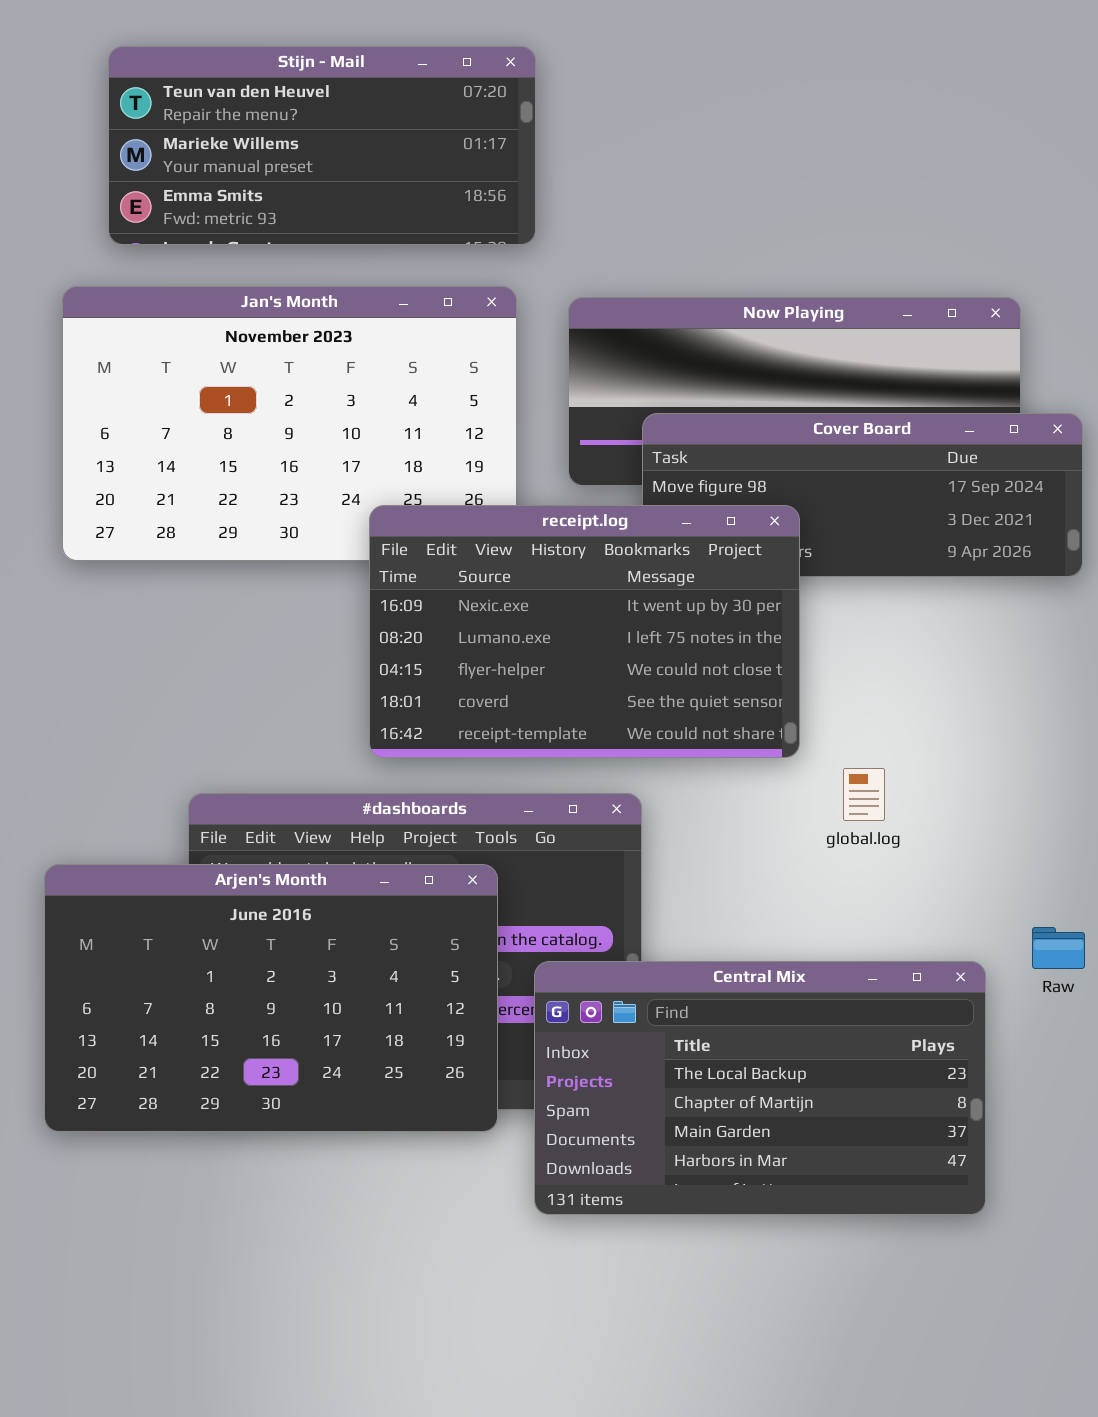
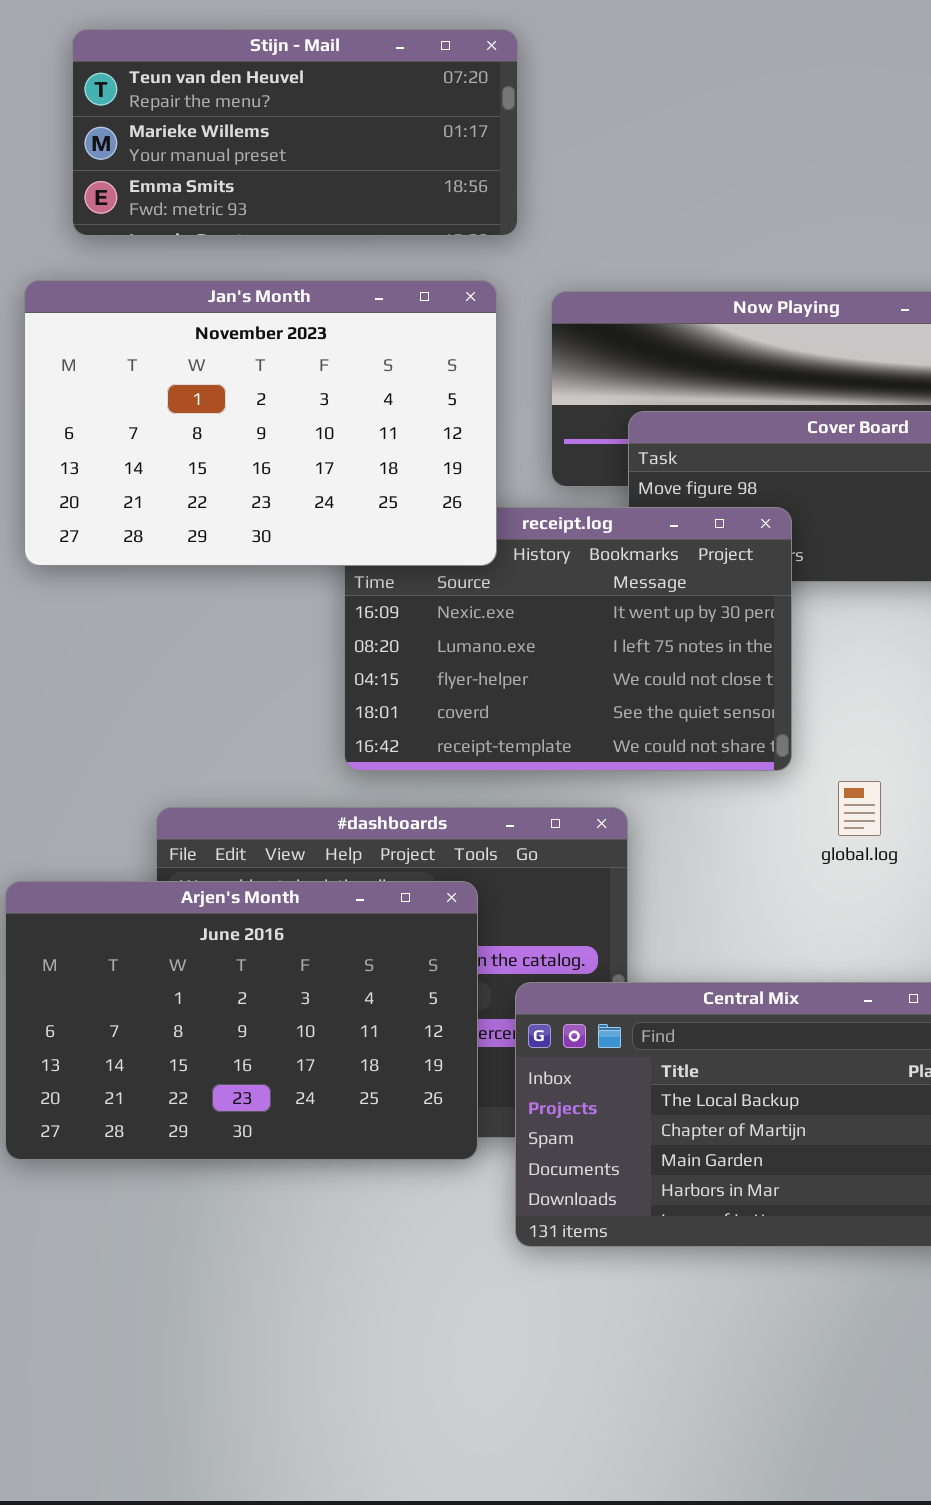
Jan's Month: [62,286,517,561] -> [24,280,497,566], raised

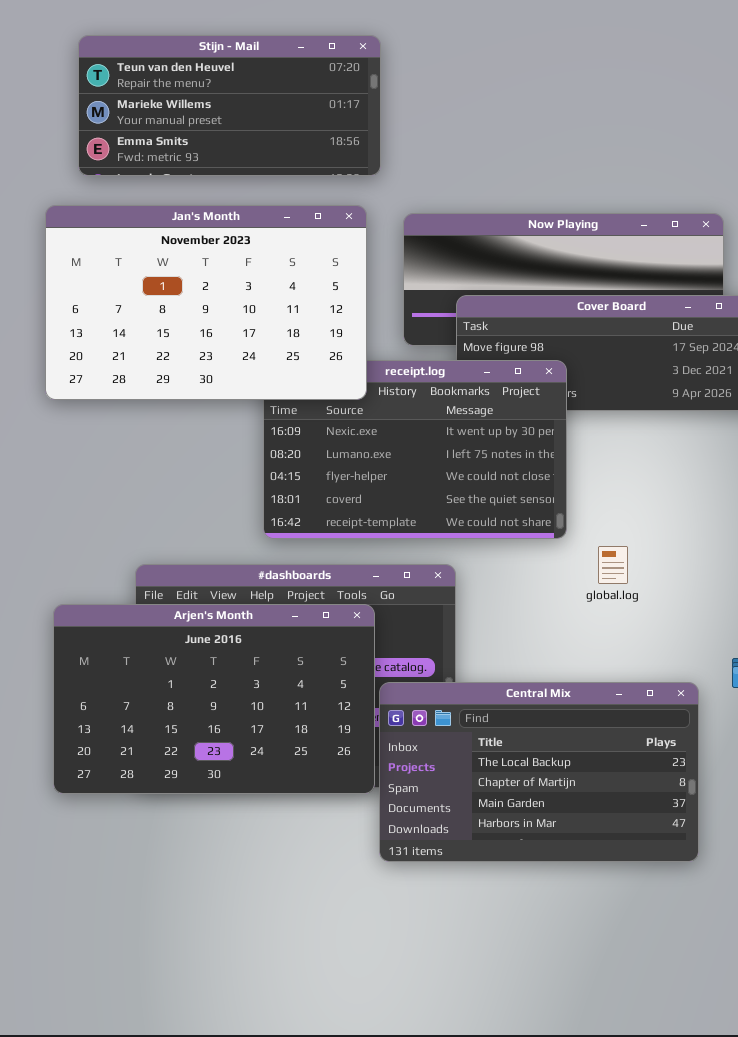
Arjen's Month: [5,881,478,1160] -> [53,604,375,794], moved

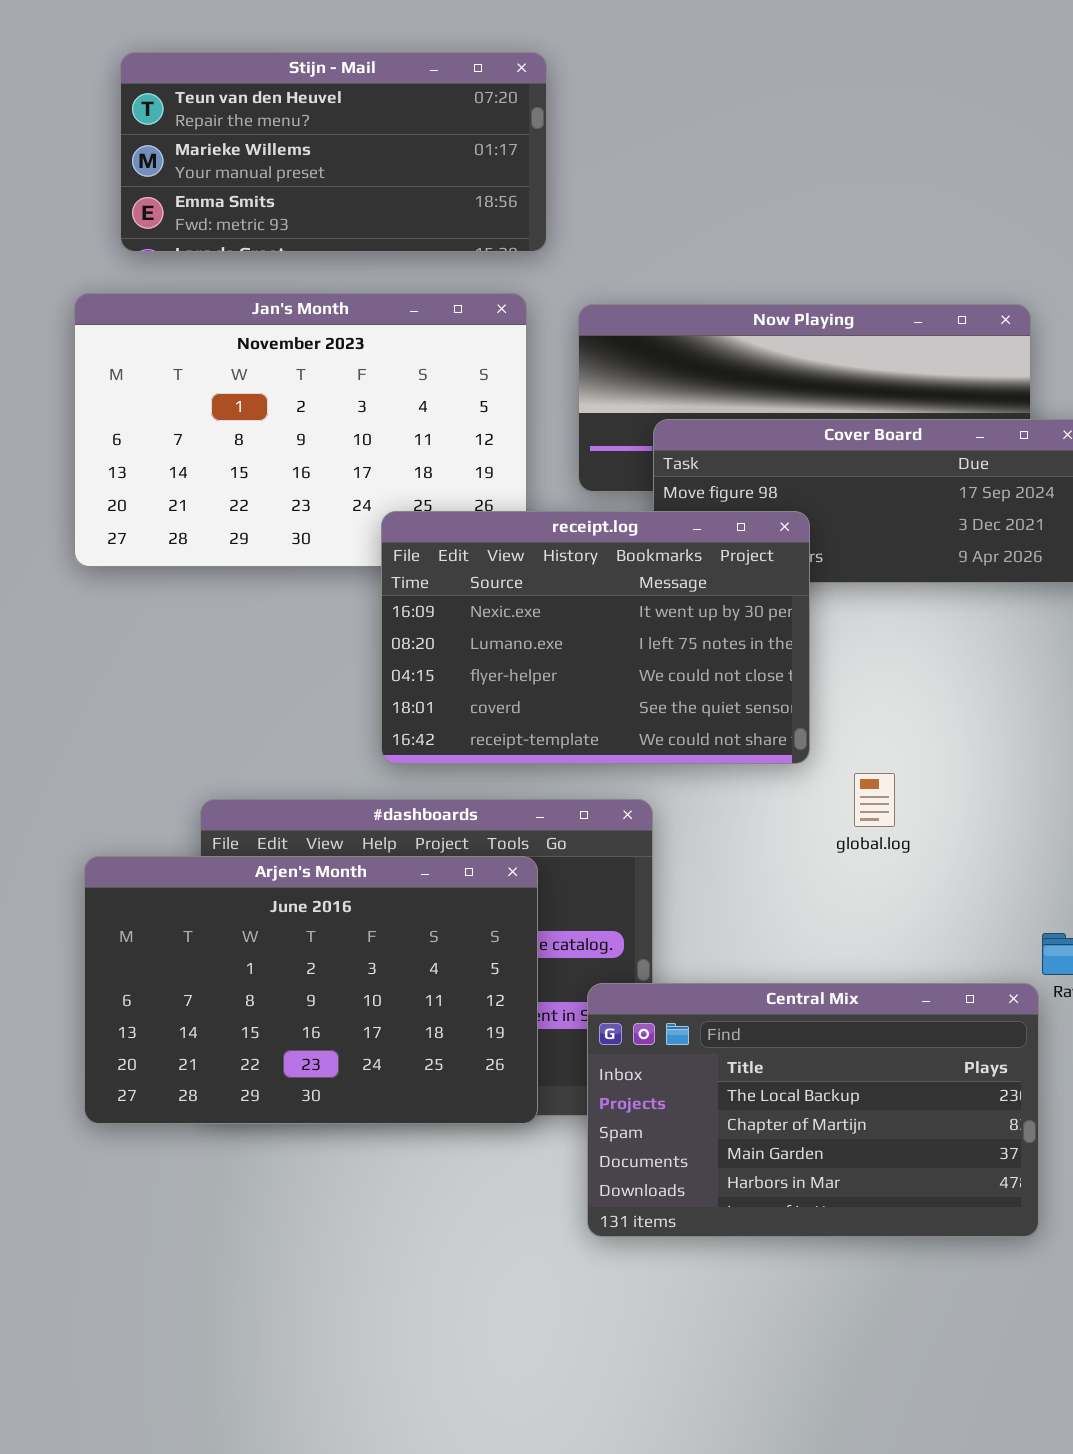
receipt.log: [263,360,567,539] -> [381,511,810,764], raised
Central Mix: [379,682,699,862] -> [587,983,1039,1237], moved

